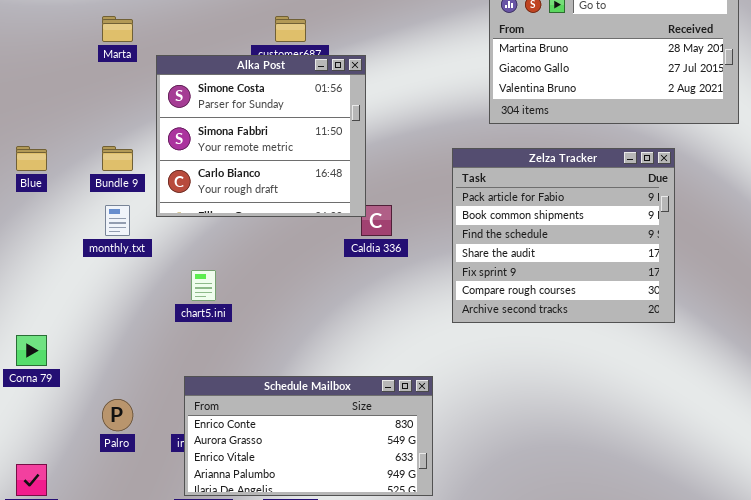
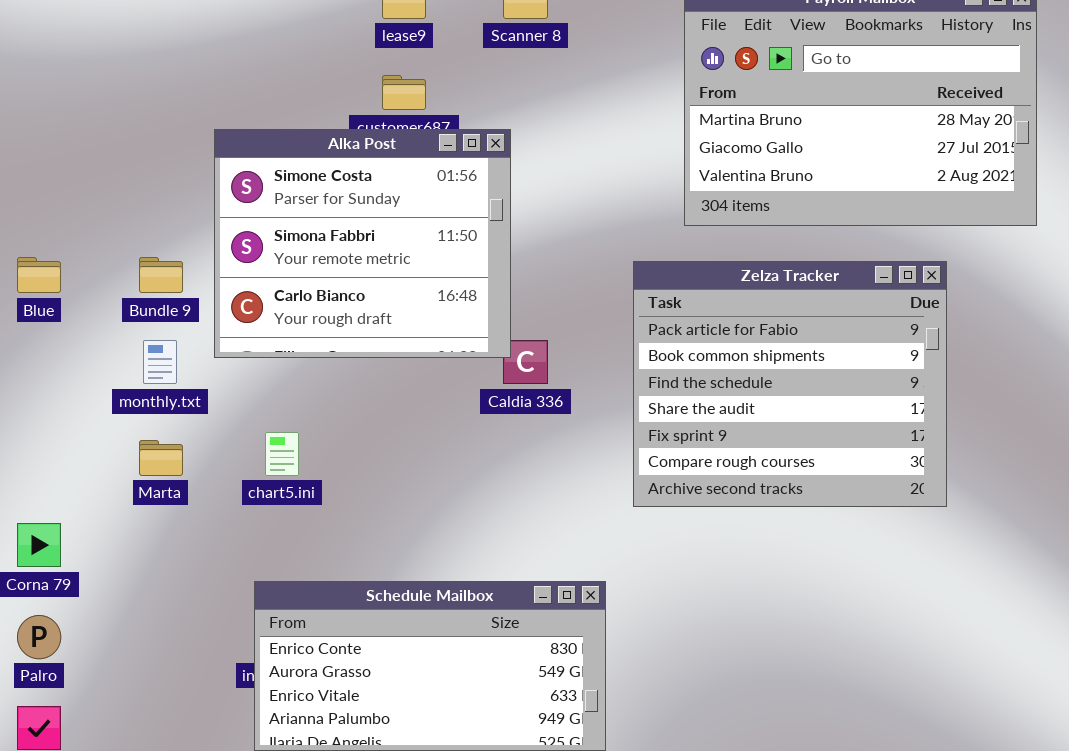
Marta: [102,16,133,42] -> [139,440,183,476], moved
Palro: [102,399,133,431] -> [17,615,61,659], moved

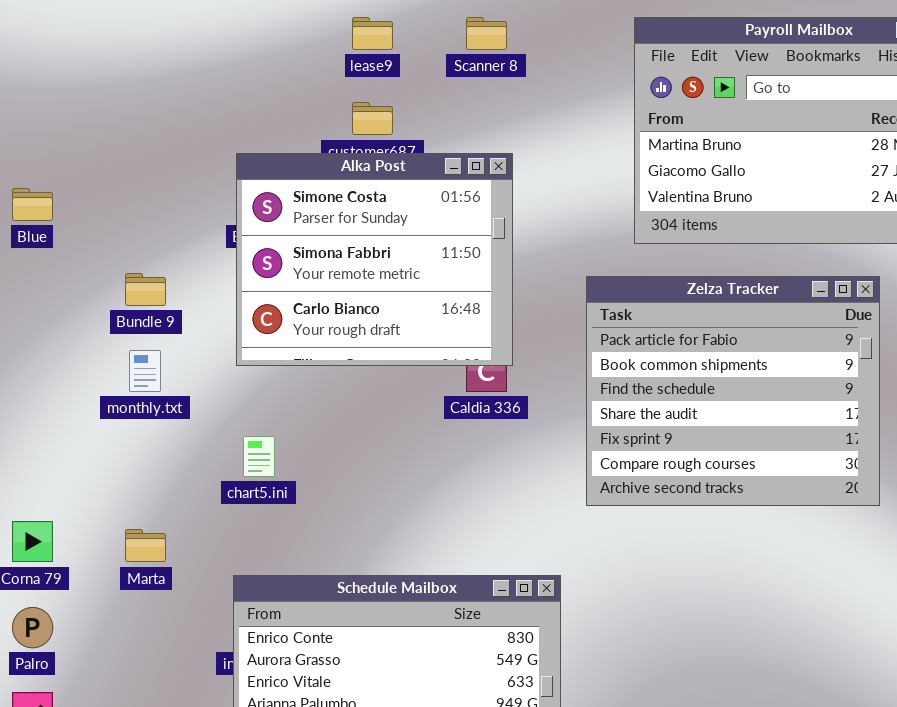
Alka Post: [214,129,511,358] -> [236,153,513,366], moved
Blue: [17,257,61,293] -> [12,188,53,221], moved
Marta: [139,440,183,476] -> [125,529,166,562], moved

